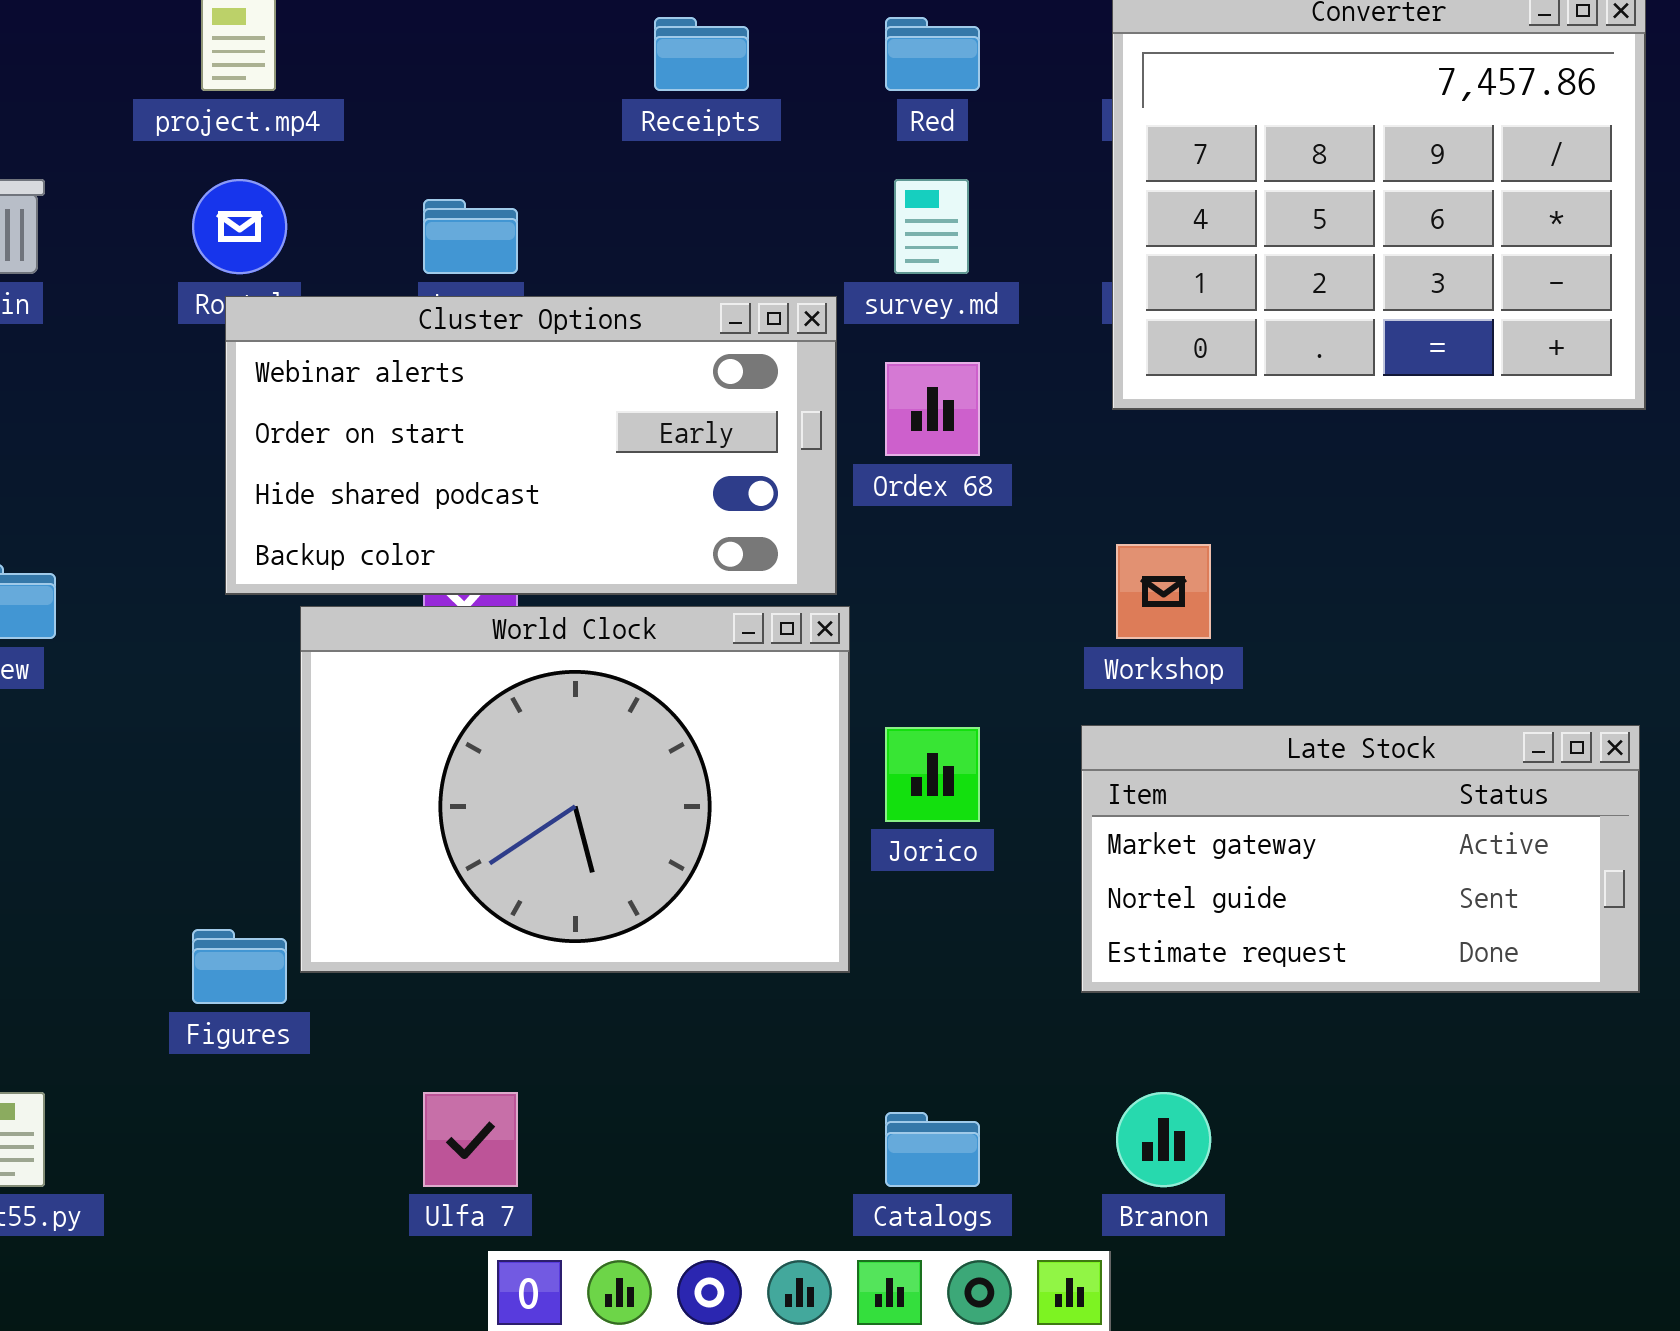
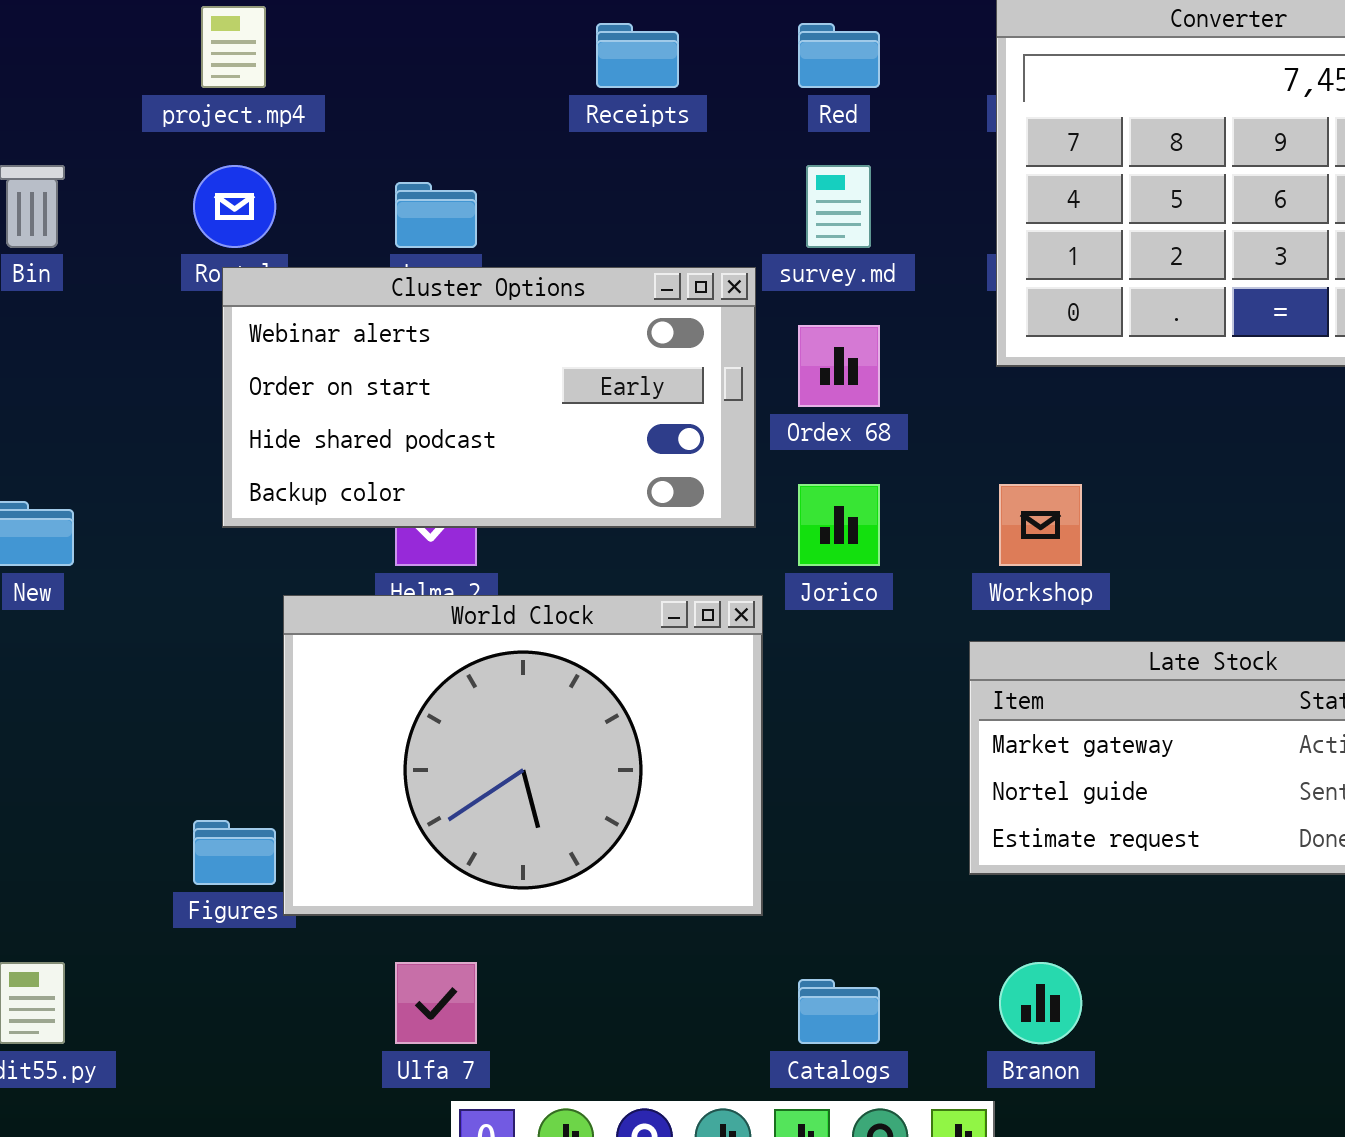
World Clock: [300,606,850,973] -> [283,595,763,916], moved
Jorico: [885,727,980,822] -> [798,484,880,566], moved

